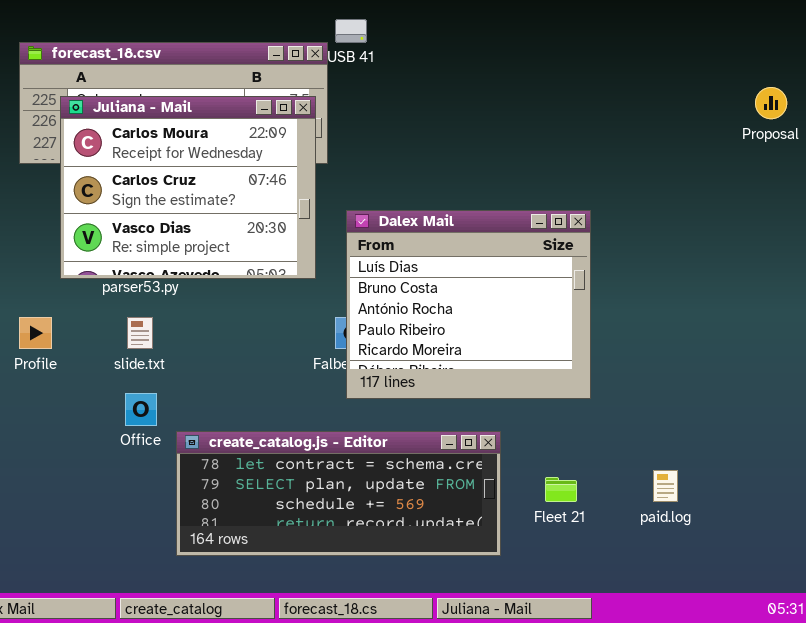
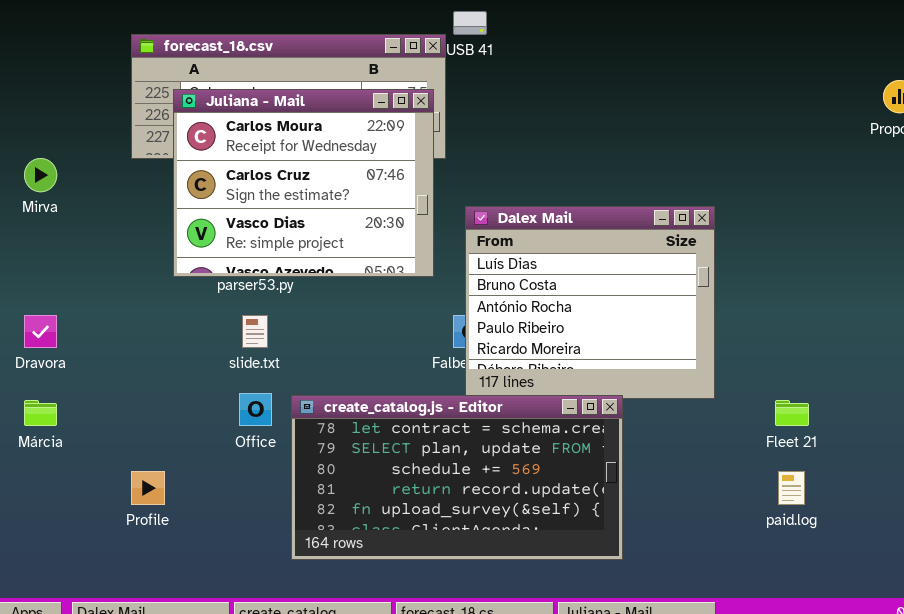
Profile: [19,317,52,349] -> [131,471,165,505], moved
create_catalog.js - Editor: [176,431,501,556] -> [291,395,623,560], resized
Fleet 21: [545,477,577,502] -> [775,400,809,426], moved

